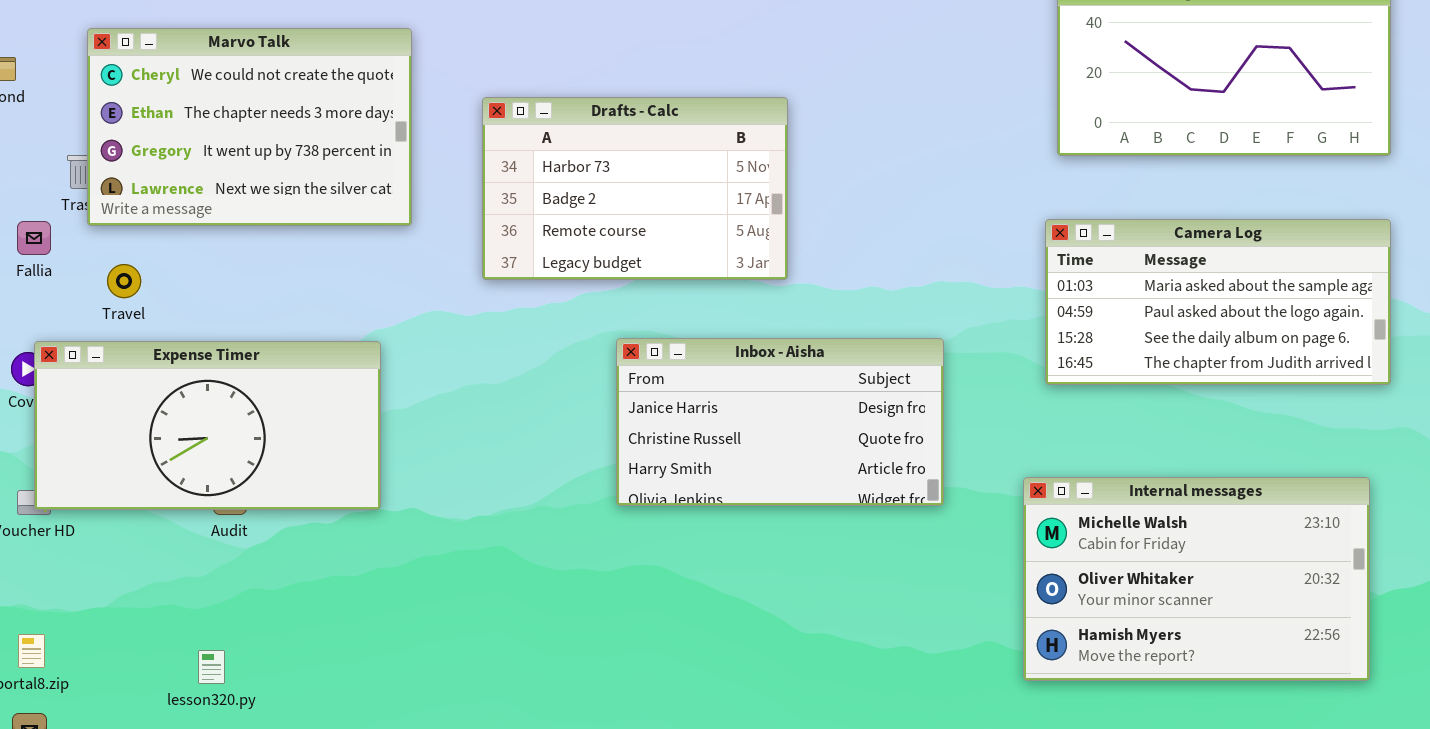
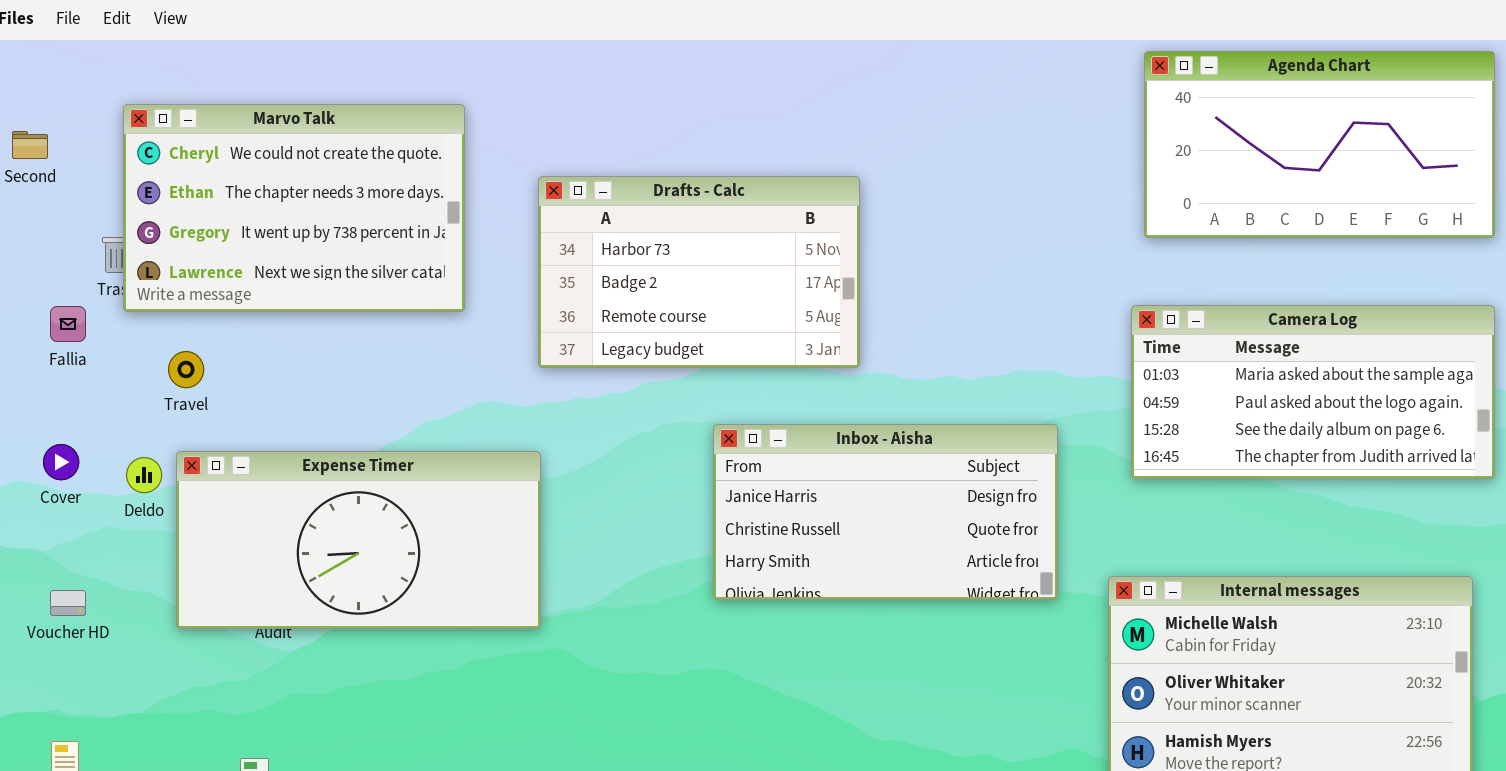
Travel: [107,264,141,298] -> [168,351,204,388], moved
Inbox - Aisha: [616,338,944,506] -> [713,424,1058,600], moved
Expense Timer: [34,341,381,510] -> [176,451,541,629], moved

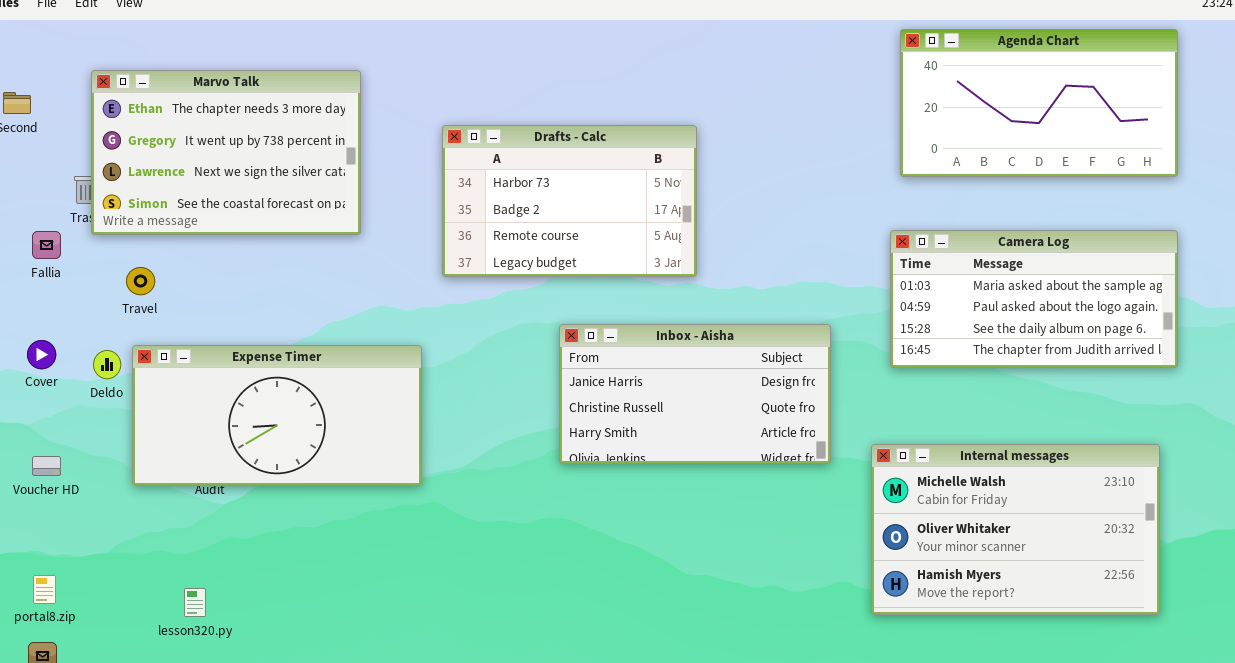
Marvo Talk: [123,104,465,312] -> [91,70,361,235], scrolled down 1 row
Drafts - Calc: [538,176,860,368] -> [442,125,697,277], moved

